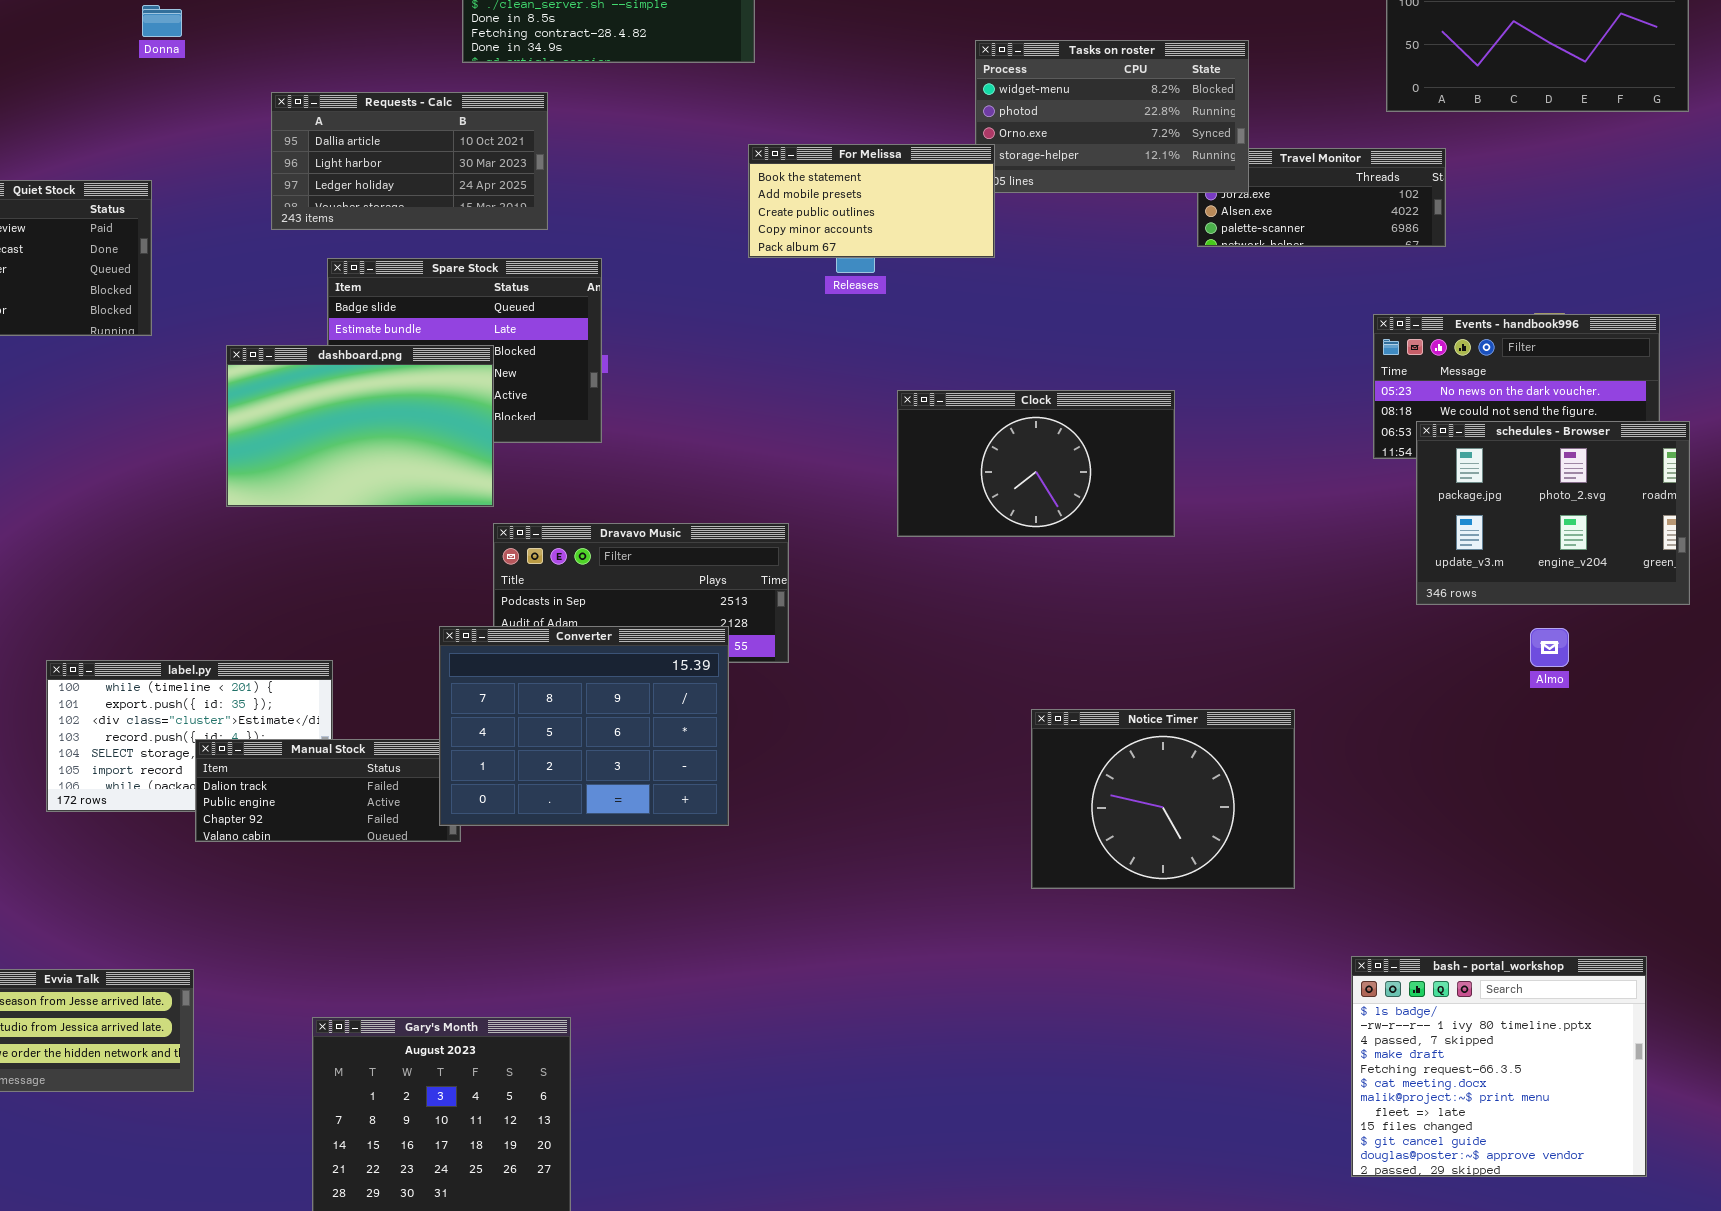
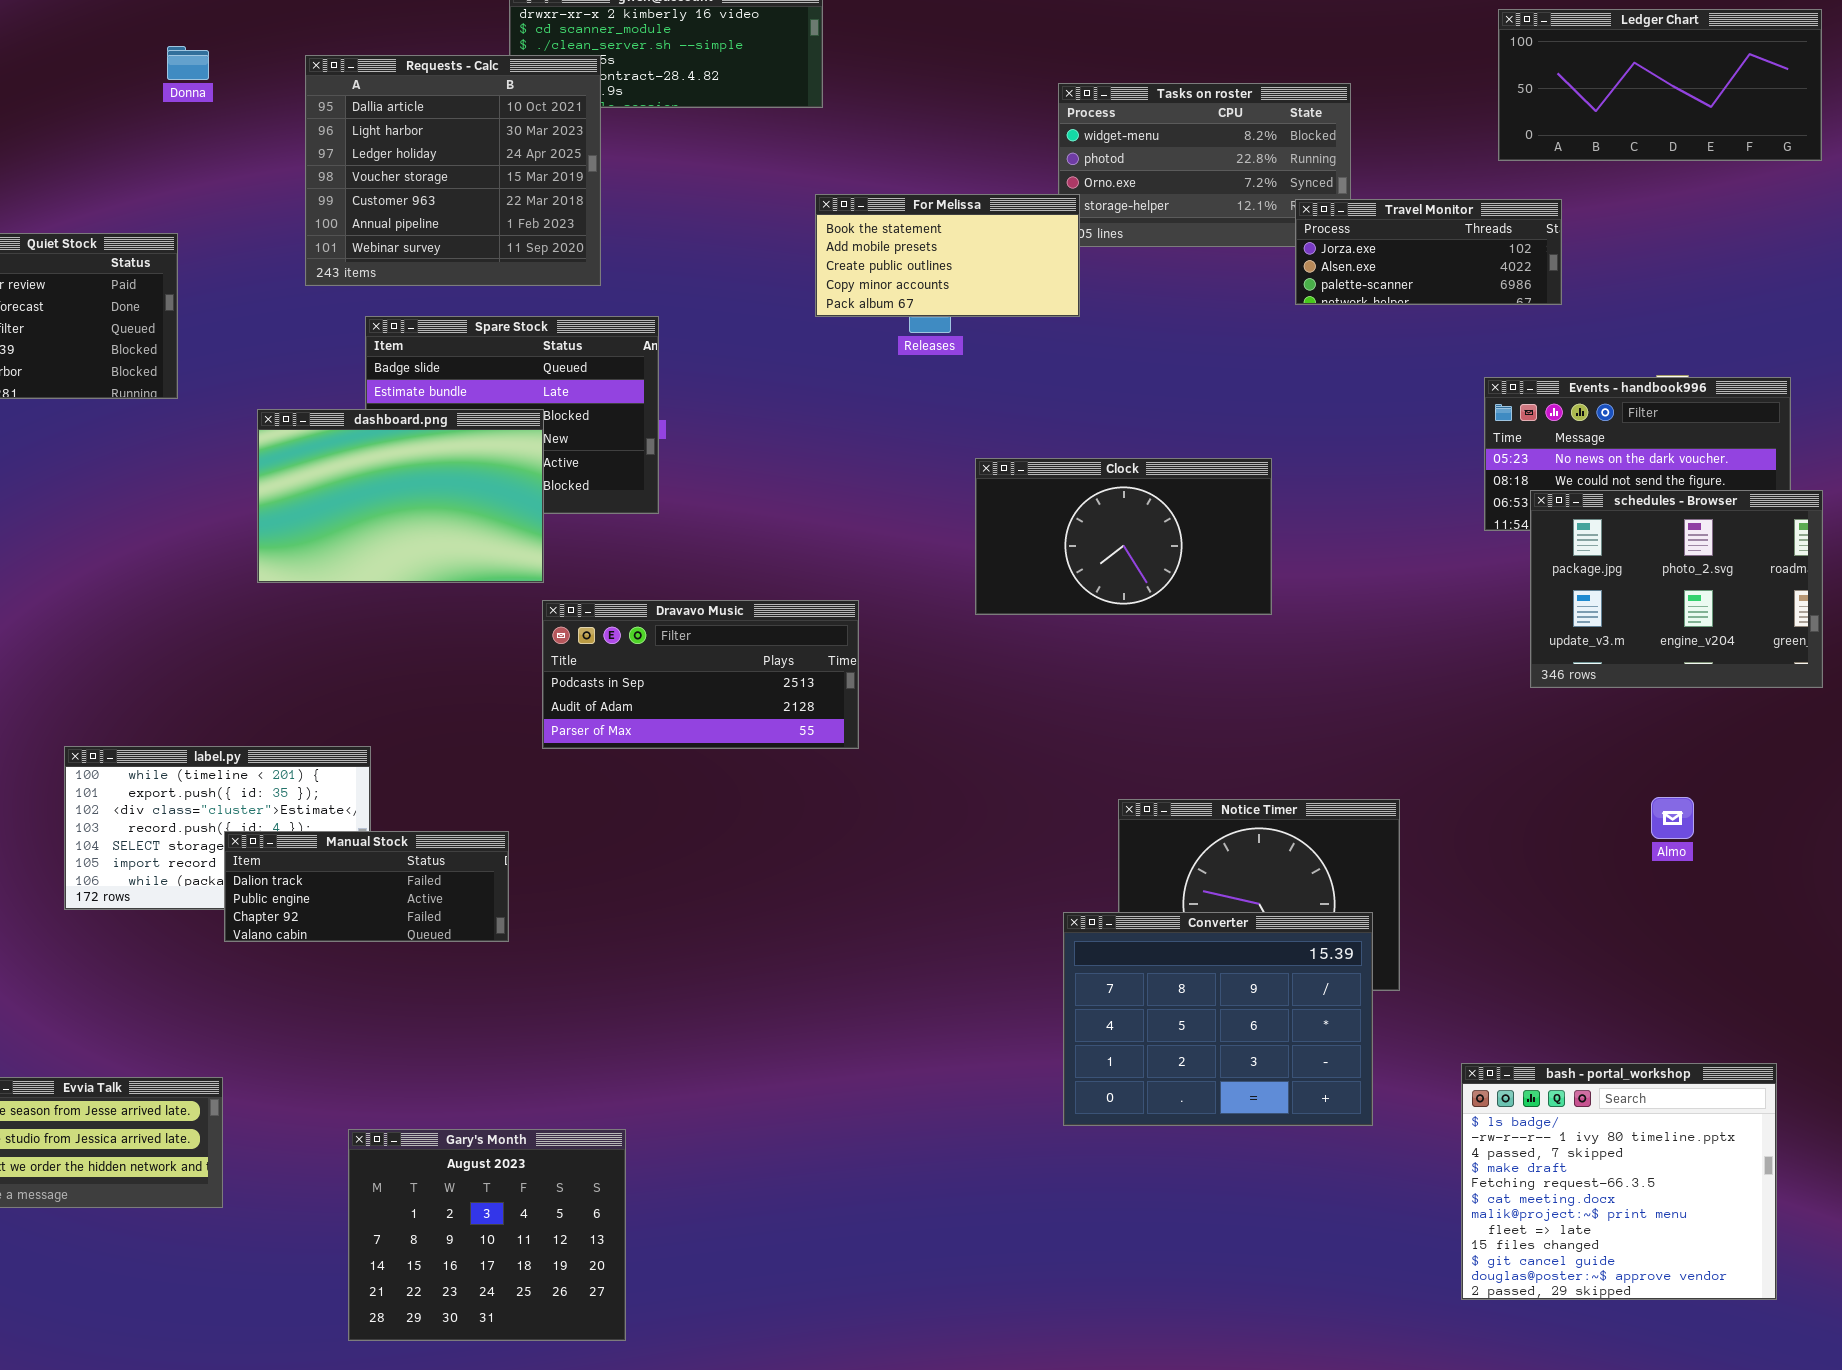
Requests - Calc: [271,92,548,230] -> [305,55,601,286], resized
Travel Monitor: [1197,148,1446,247] -> [1295,199,1562,305], raised
Converter: [439,626,729,826] -> [1063,912,1373,1126], moved
Almo: [1530,628,1569,667] -> [1651,797,1694,839], moved

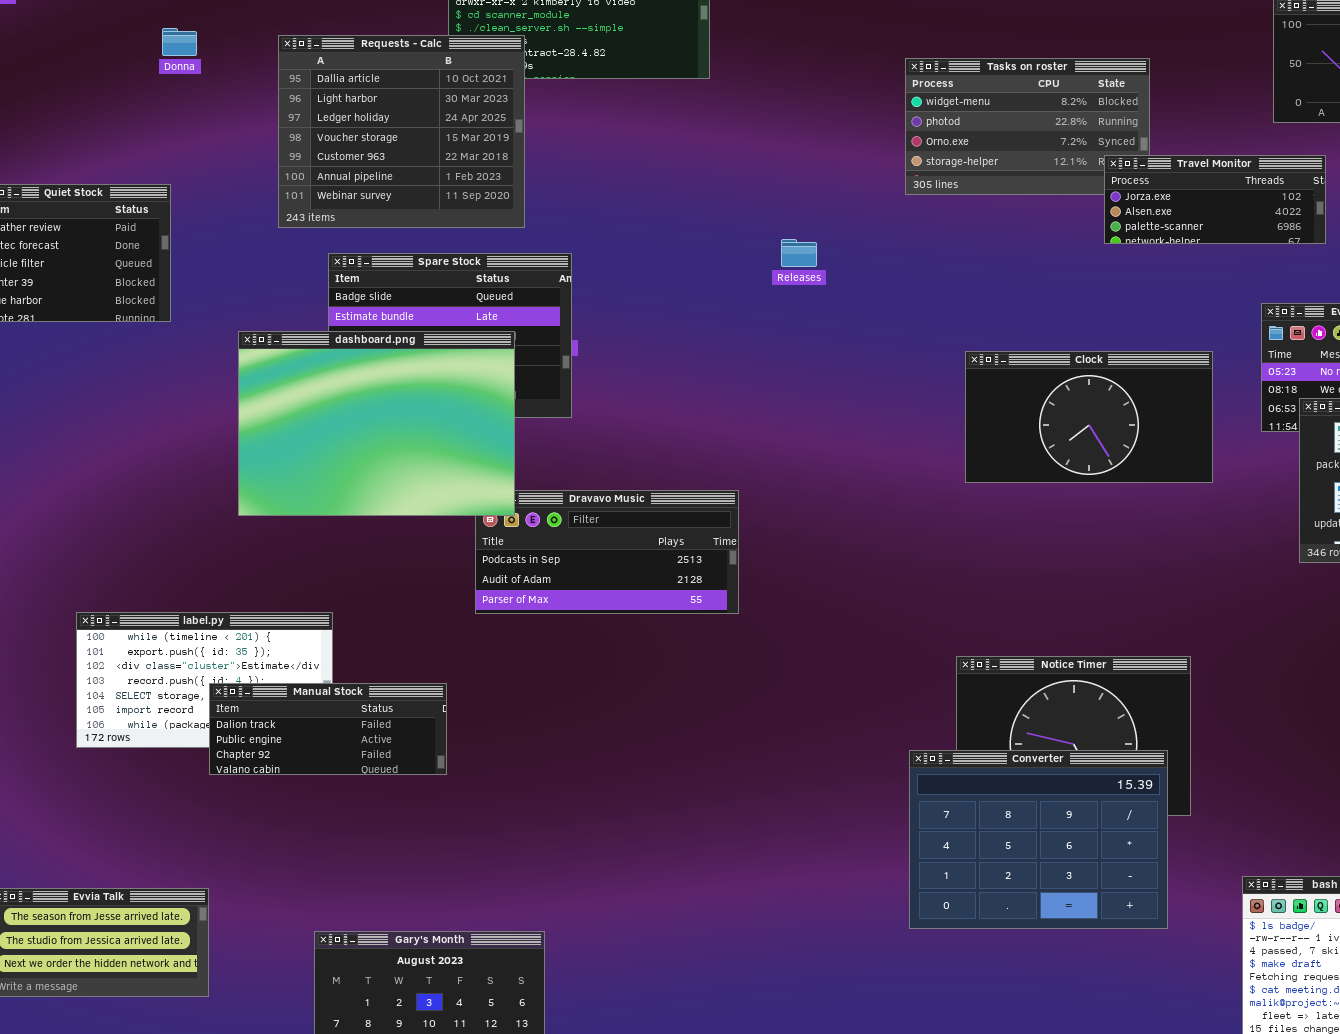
For Melissa: [815,194,1080,317] -> none, closed
dashboard.png: [257,409,544,583] -> [238,331,515,516], resized
Clock: [975,458,1272,615] -> [965,351,1213,483], moved

